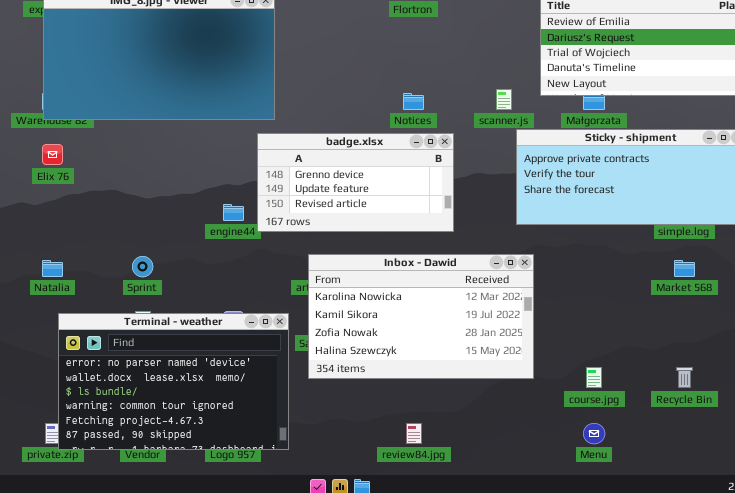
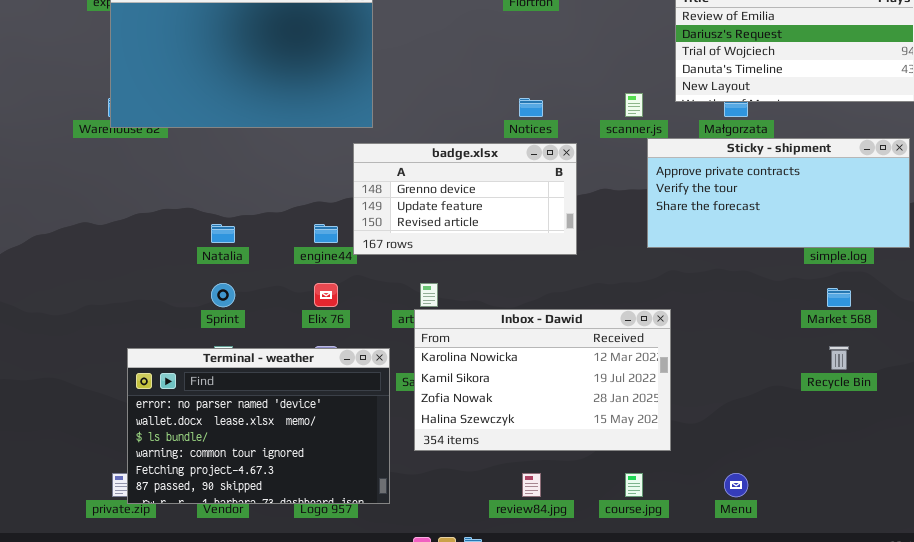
Elix 76: [42,144,63,165] -> [314,283,338,307], moved
Inbox - Dawid: [308,254,534,379] -> [414,309,671,451], moved
Natalia: [42,260,63,277] -> [211,224,235,243], moved
course.jpg: [586,367,602,388] -> [625,473,643,497], moved
Recycle Bin: [676,367,693,388] -> [829,346,849,370], moved

